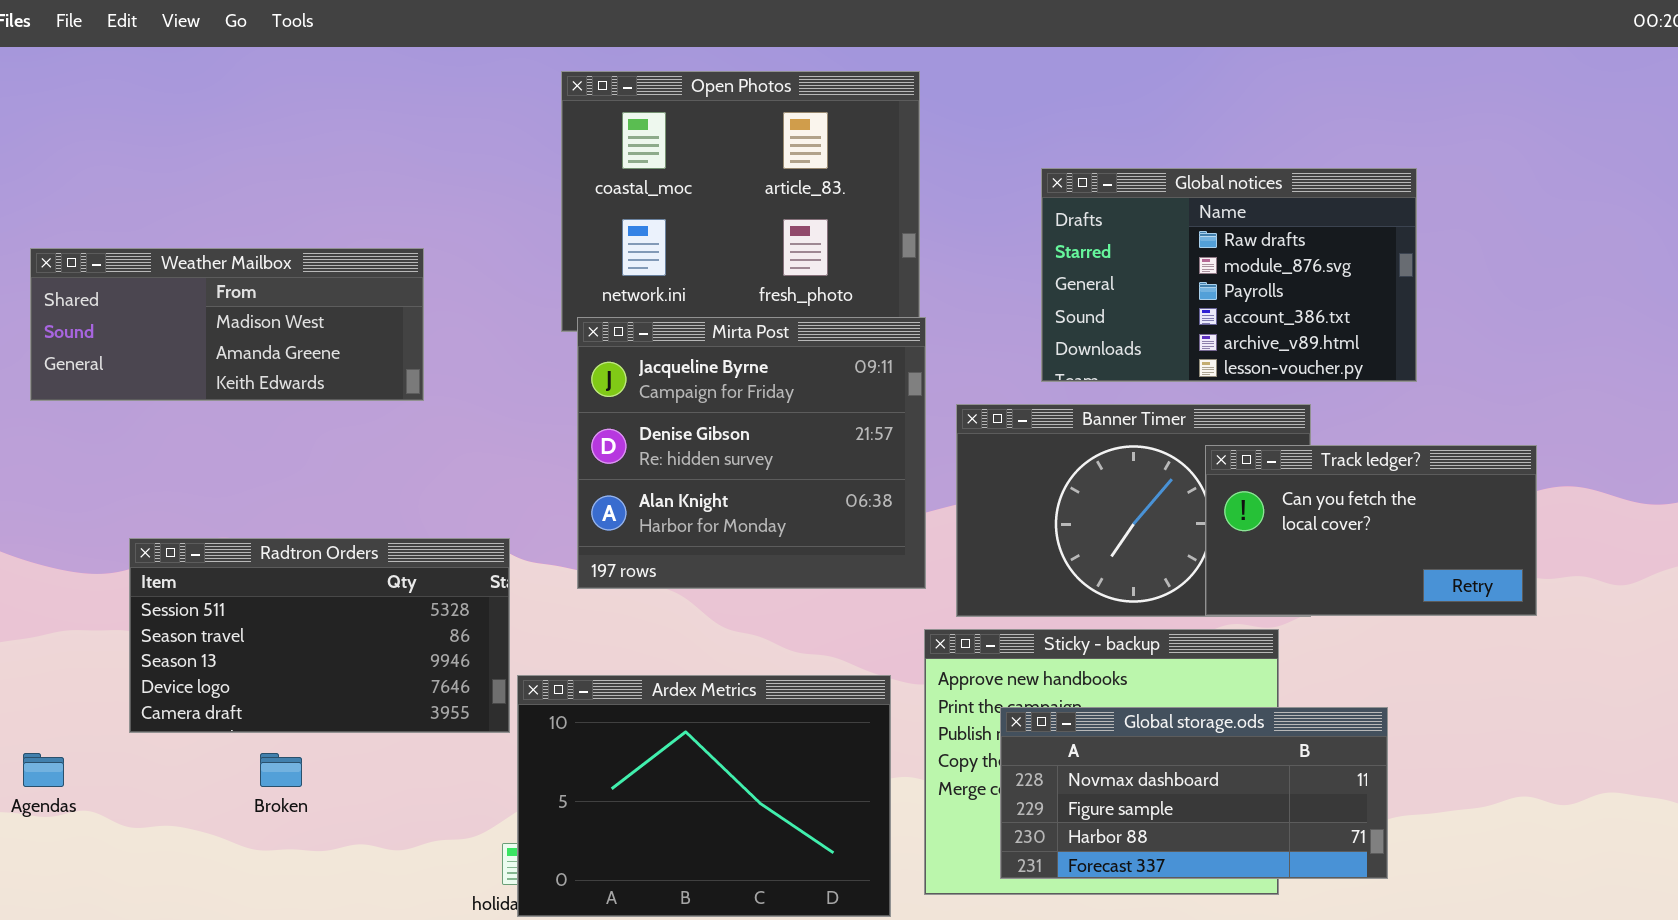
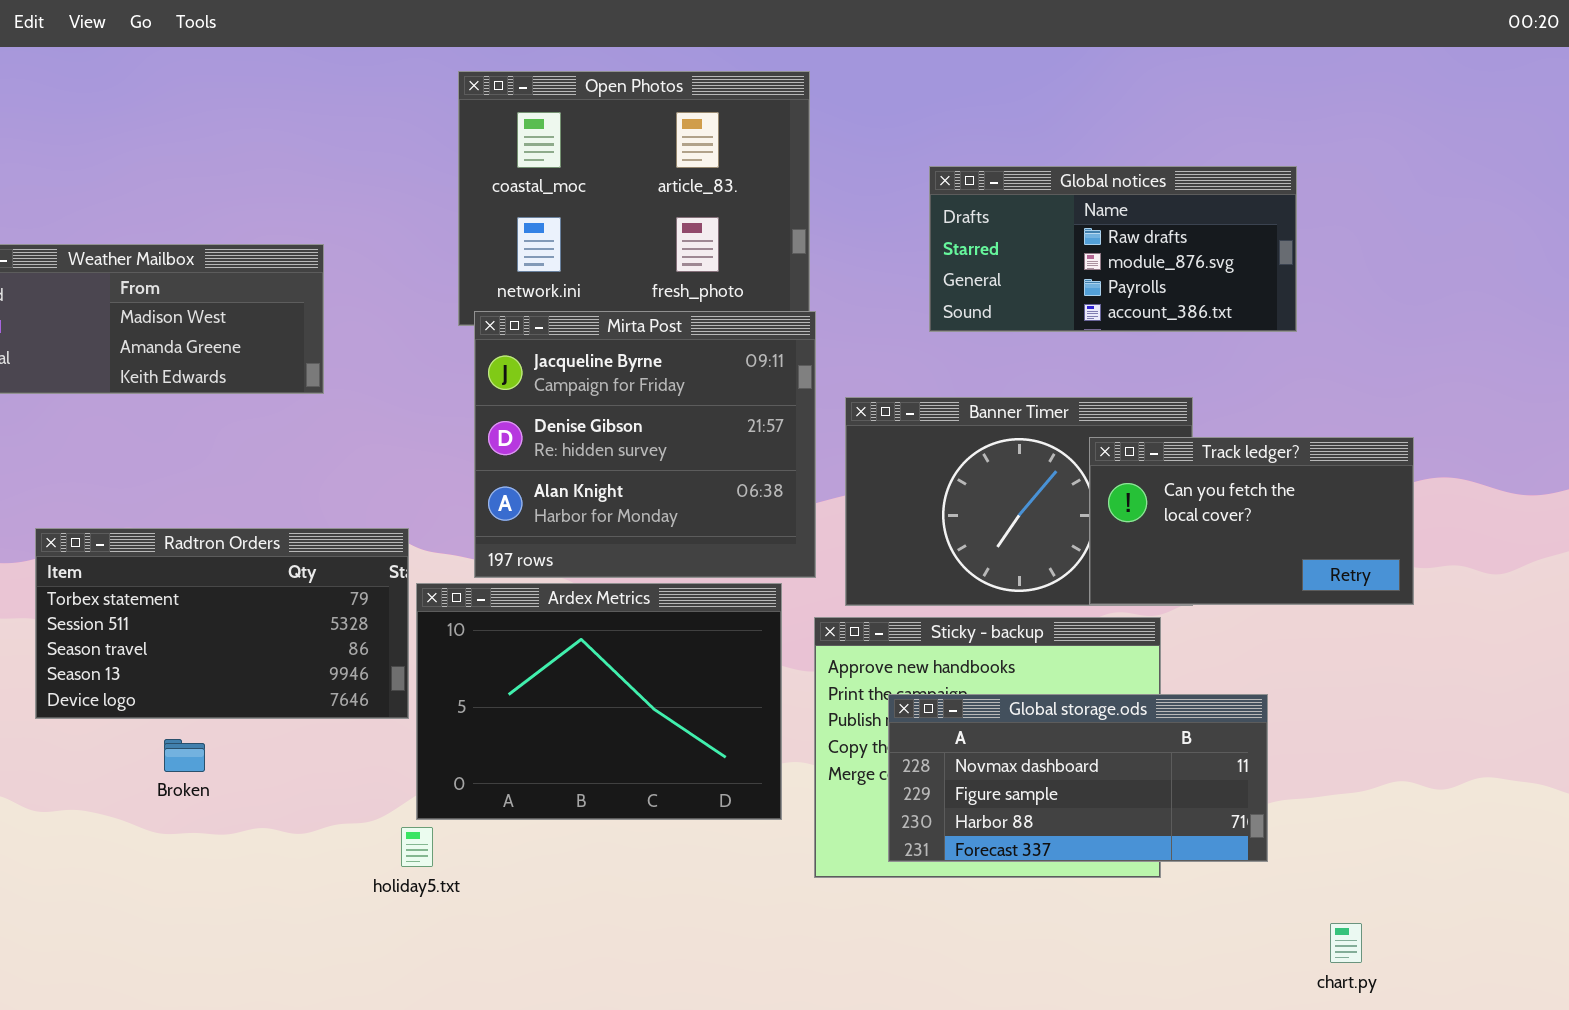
Global notices: [1041,168,1417,382] -> [929,166,1297,332], resized
Radtron Orders: [129,538,510,733] -> [35,528,409,719], scrolled up 1 row
Ardex Metrics: [517,675,891,917] -> [416,583,782,820], moved

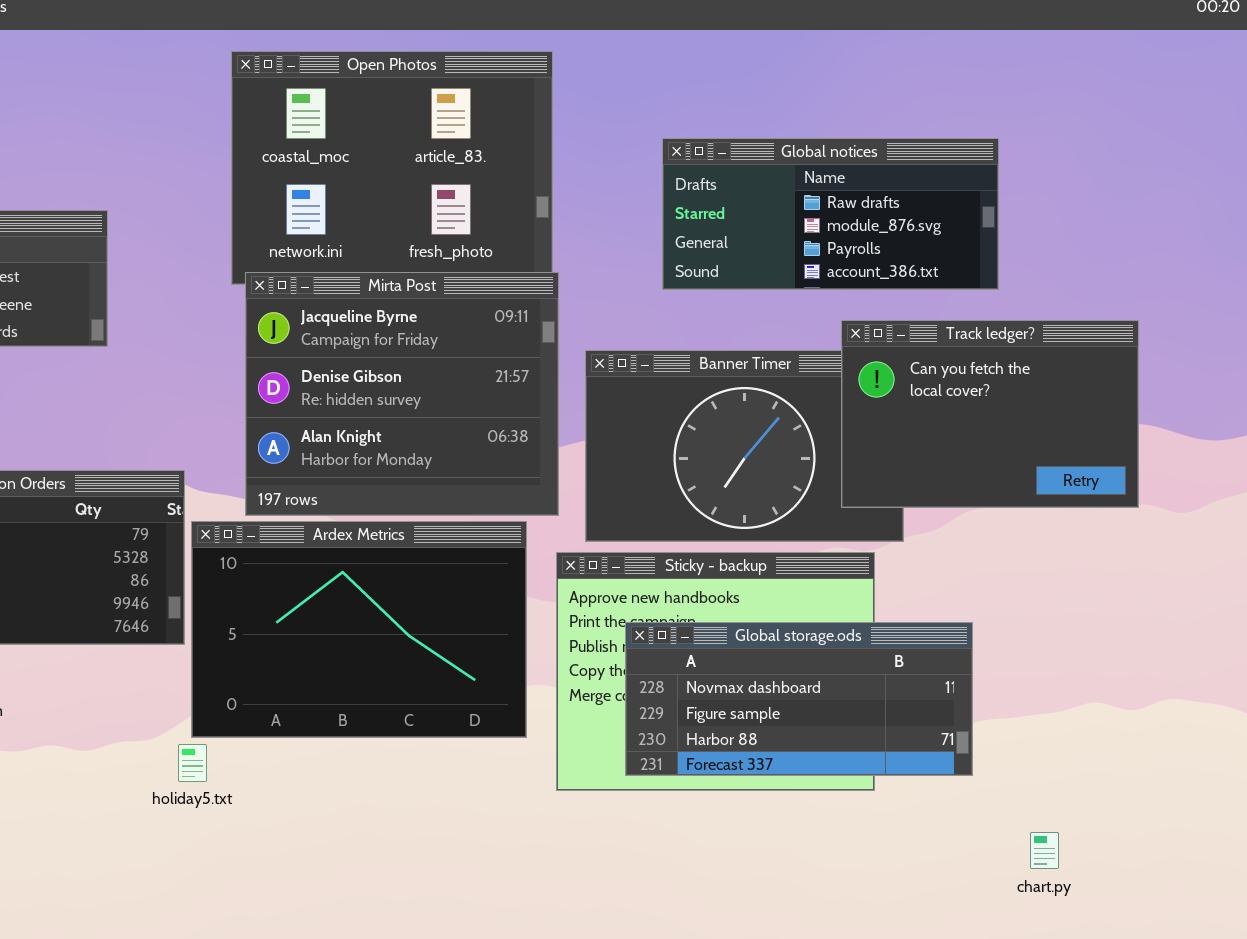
Track ledger?: [1089,437,1414,605] -> [841,320,1139,508], moved, resized

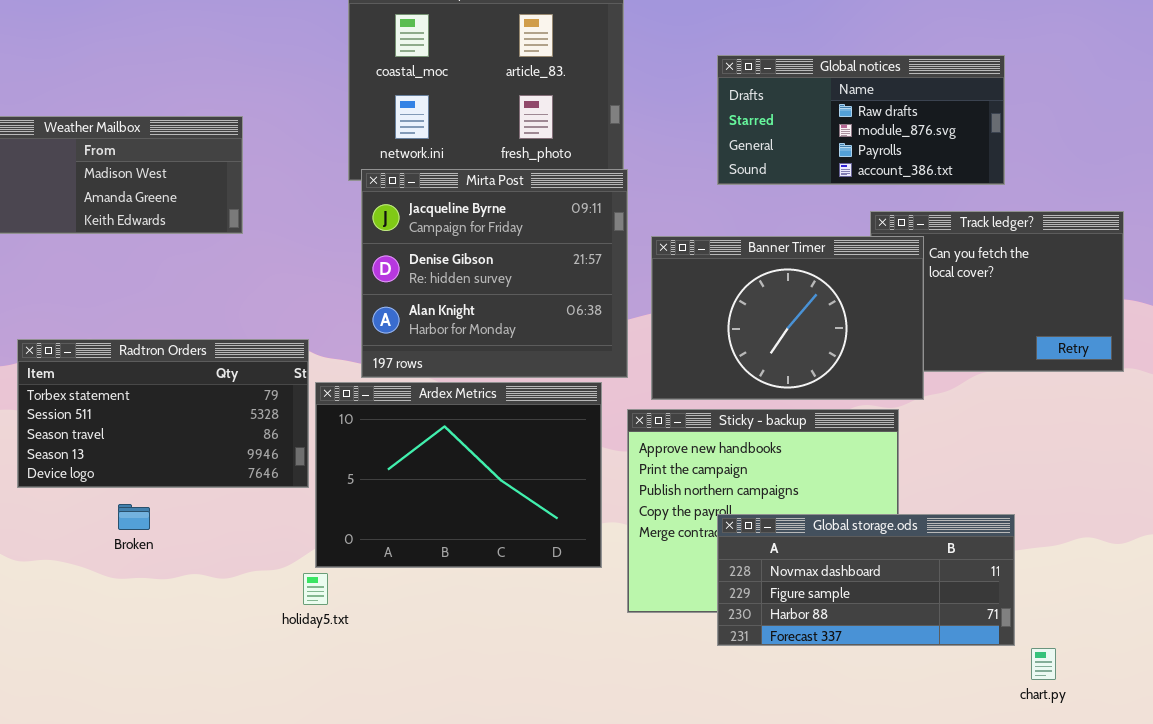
Banner Timer: [585,350,904,542] -> [651,236,924,400], raised
Global storage.ods: [625,622,973,776] -> [717,514,1015,646], moved

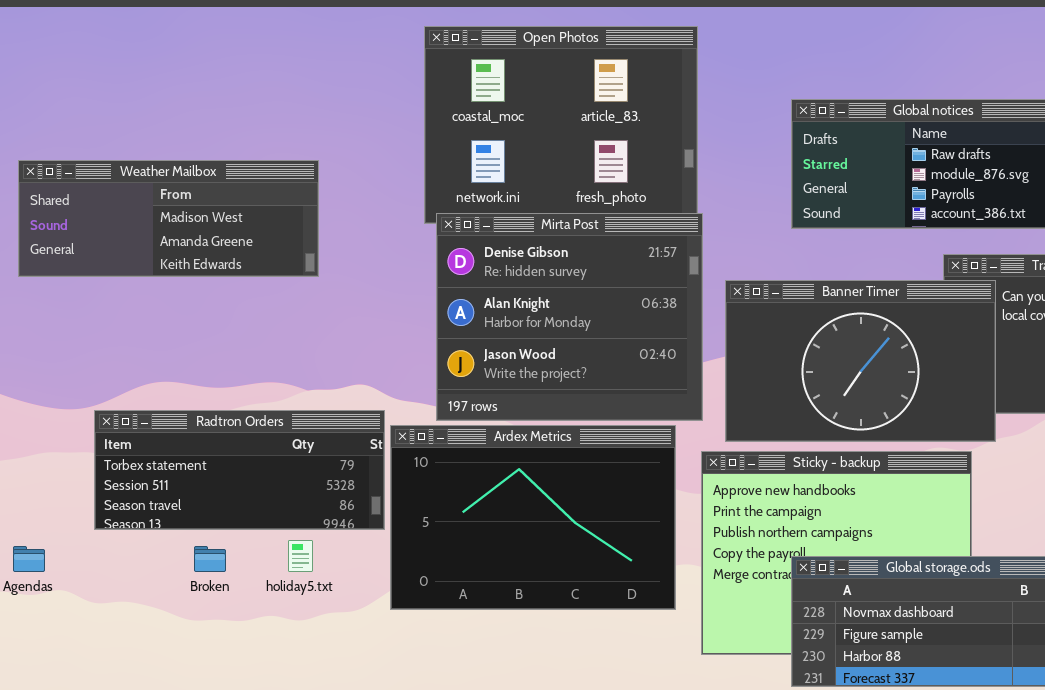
Mirta Post: [361,169,628,378] -> [436,213,703,421], scrolled down 1 row
Radtron Orders: [17,339,309,488] -> [94,410,385,530], resized
holiday5.txt: [303,573,328,605] -> [288,540,313,572], moved

